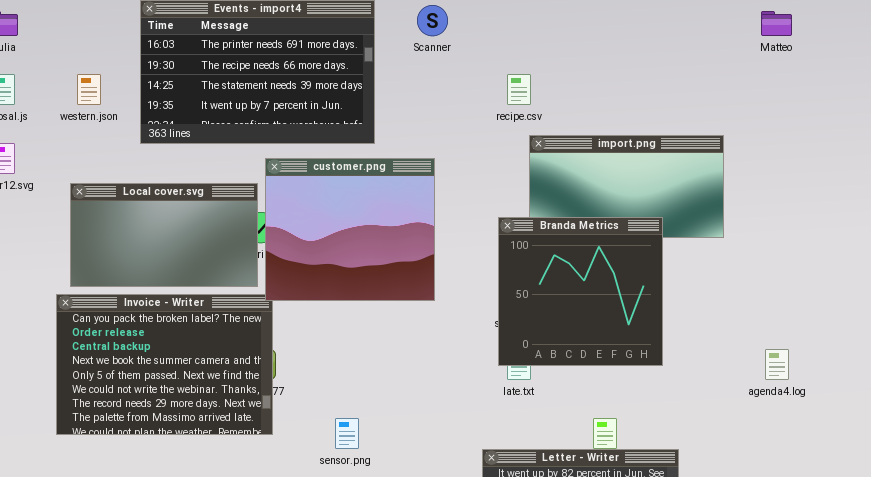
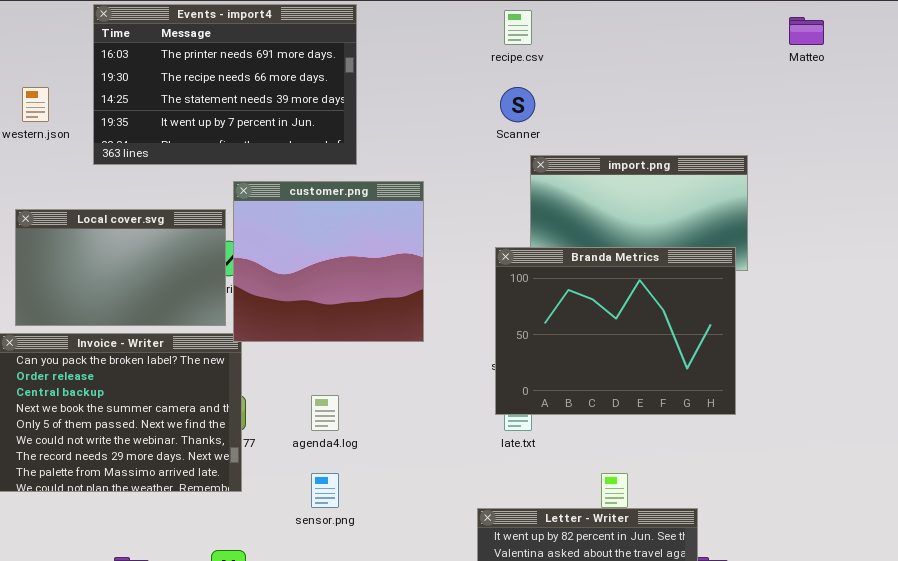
Scanner: [417,5,448,36] -> [500,87,535,122], moved
recipe.csv: [507,74,531,105] -> [504,10,532,45], moved
Branda Metrics: [498,217,663,366] -> [495,247,736,415], resized
agenda4.log: [765,349,789,380] -> [311,395,339,431], moved

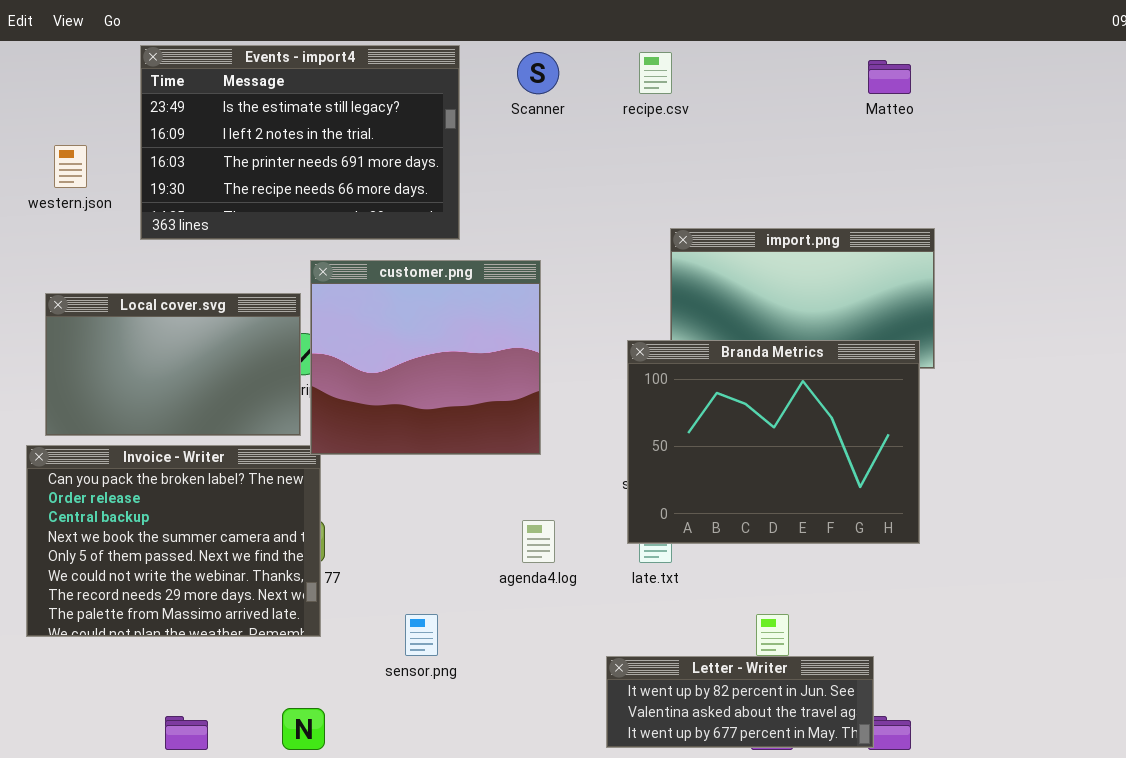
Events - import4: [93,4,357,165] -> [140,45,460,240], scrolled up 2 rows
Matteo: [789,17,824,45] -> [868,60,911,94], moved
Scanner: [500,87,535,122] -> [517,52,559,94], moved
agenda4.log: [311,395,339,431] -> [522,520,555,563], moved

